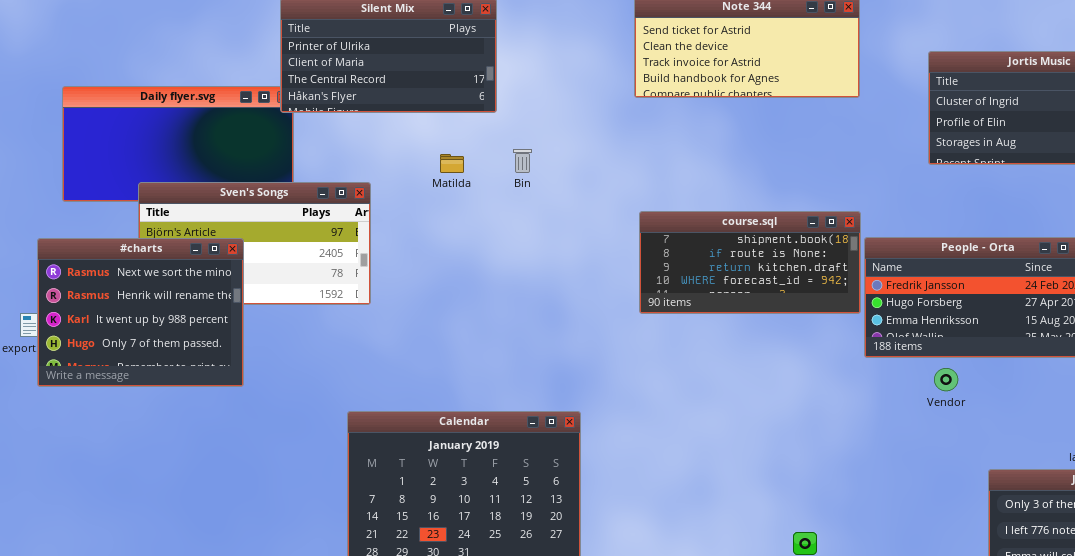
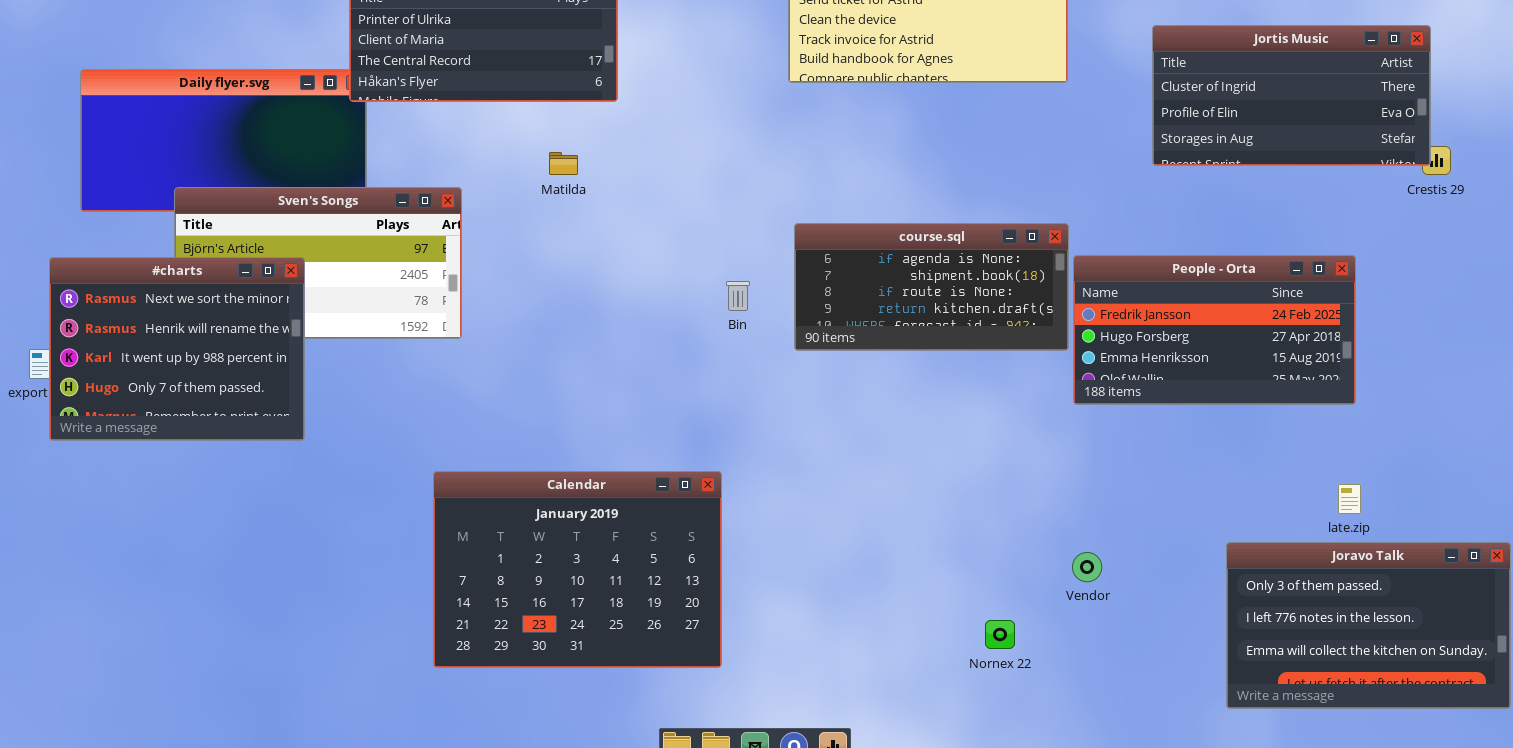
Bin: [513,149,532,173] -> [726,281,750,311], moved
course.sql: [639,211,861,314] -> [794,223,1069,351], scrolled up 1 row
Vendor: [934,368,958,391] -> [1072,552,1102,582], moved

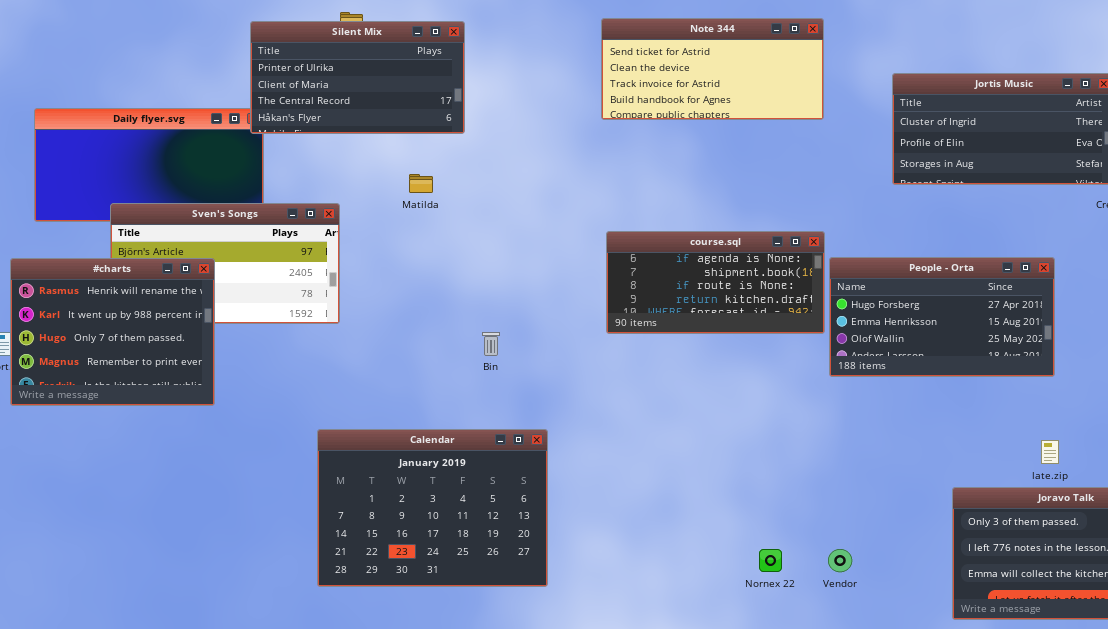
People - Orta: [1073,255,1356,405] -> [829,257,1055,377], scrolled down 1 row
#charts: [49,257,305,441] -> [10,258,215,406], scrolled down 1 row
Bin: [726,281,750,311] -> [482,332,500,356], moved
Vendor: [1072,552,1102,582] -> [828,549,852,572], moved

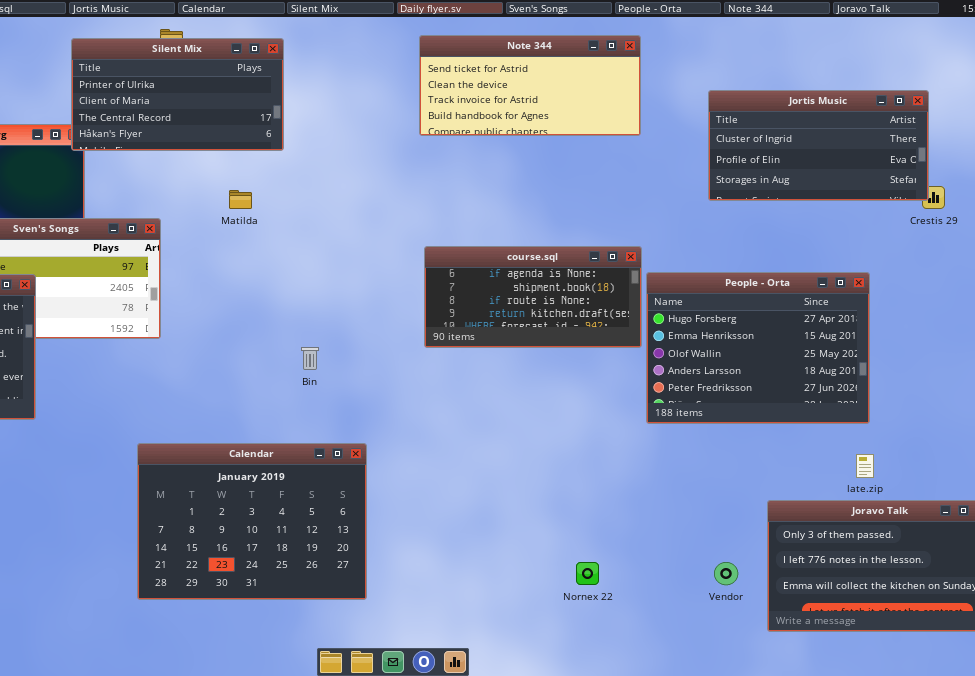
People - Orta: [829,257,1055,377] -> [646,272,870,424], resized
Vendor: [828,549,852,572] -> [714,562,738,585], moved

